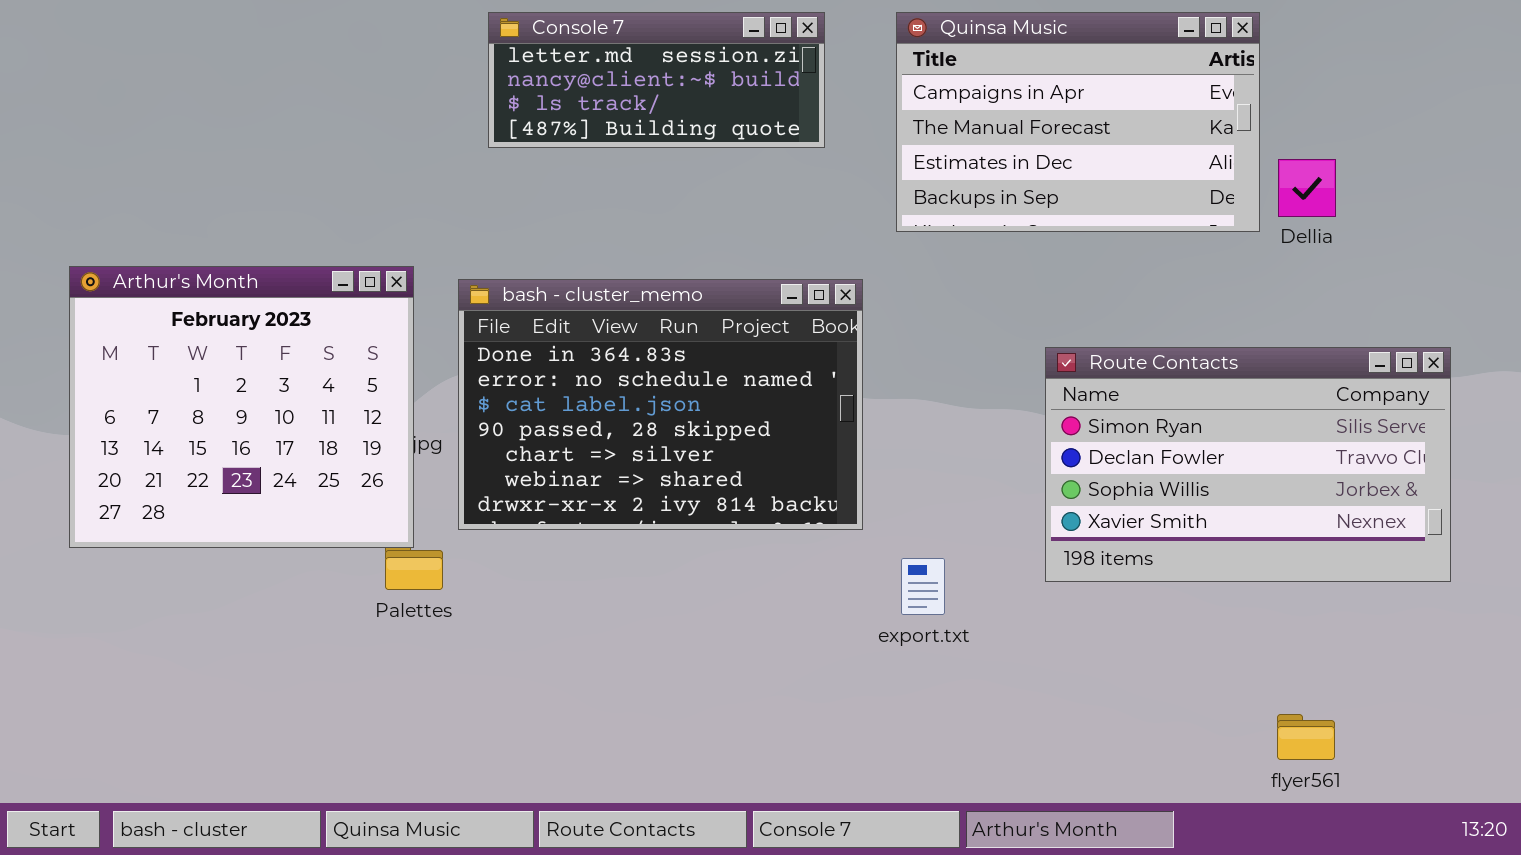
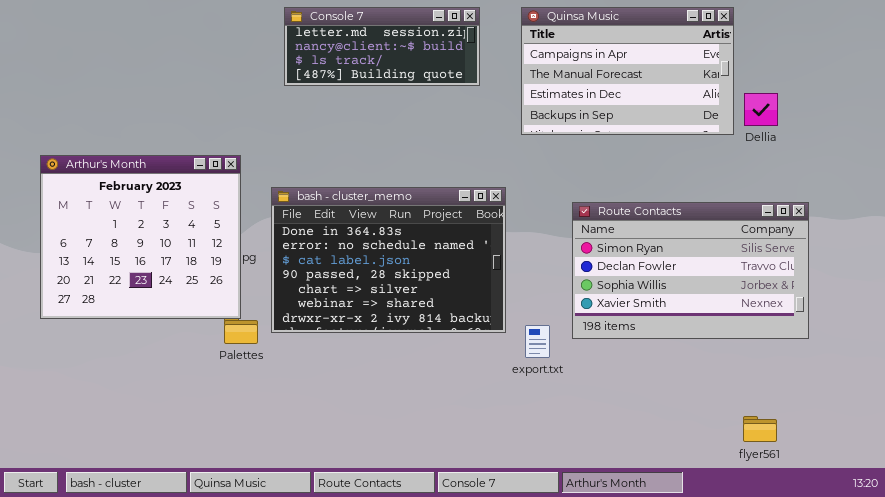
bash - cluster_memo: [458,279,863,530] -> [271,187,506,333], moved
Route Contacts: [1045,347,1451,582] -> [572,202,809,339], moved

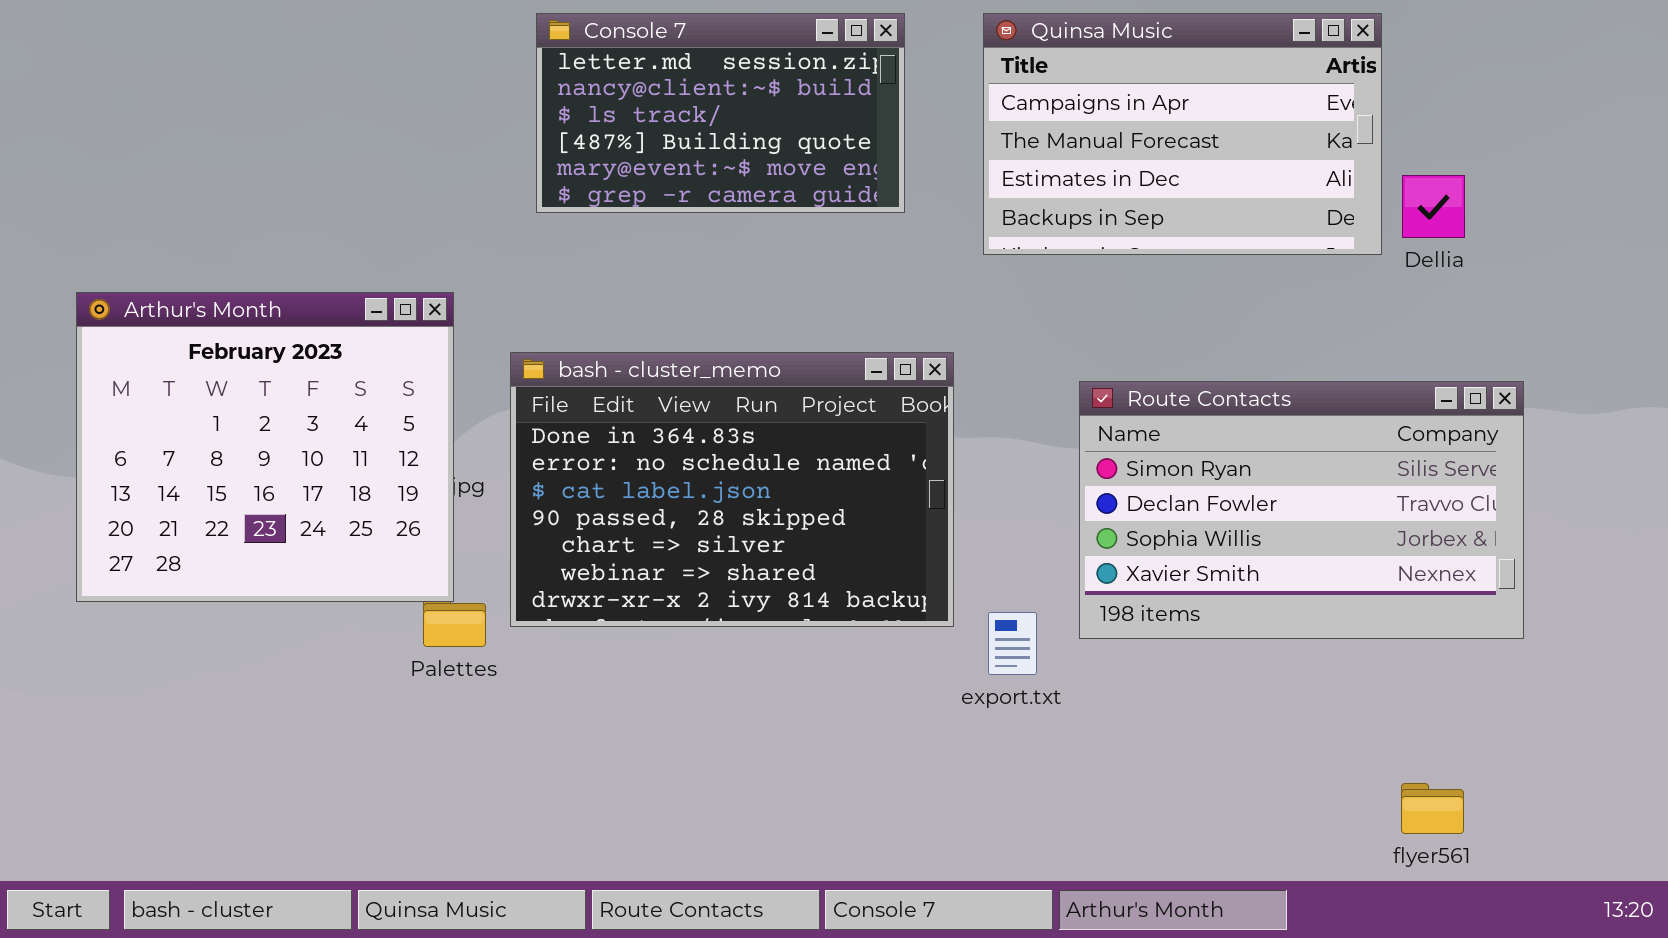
Console 7: [284,7,480,86] -> [536,13,905,213], resized

